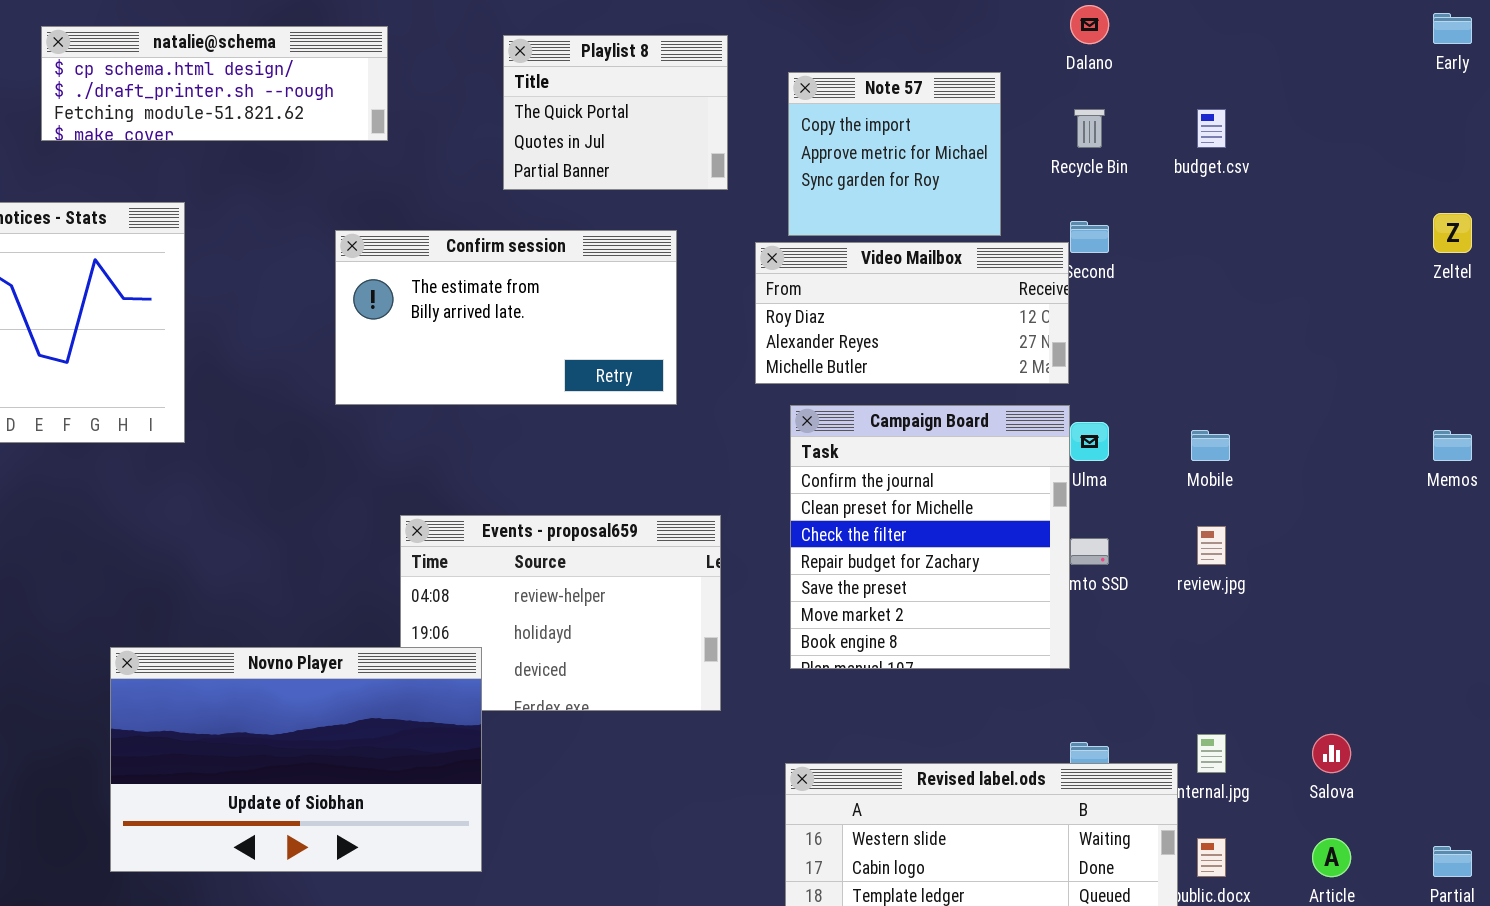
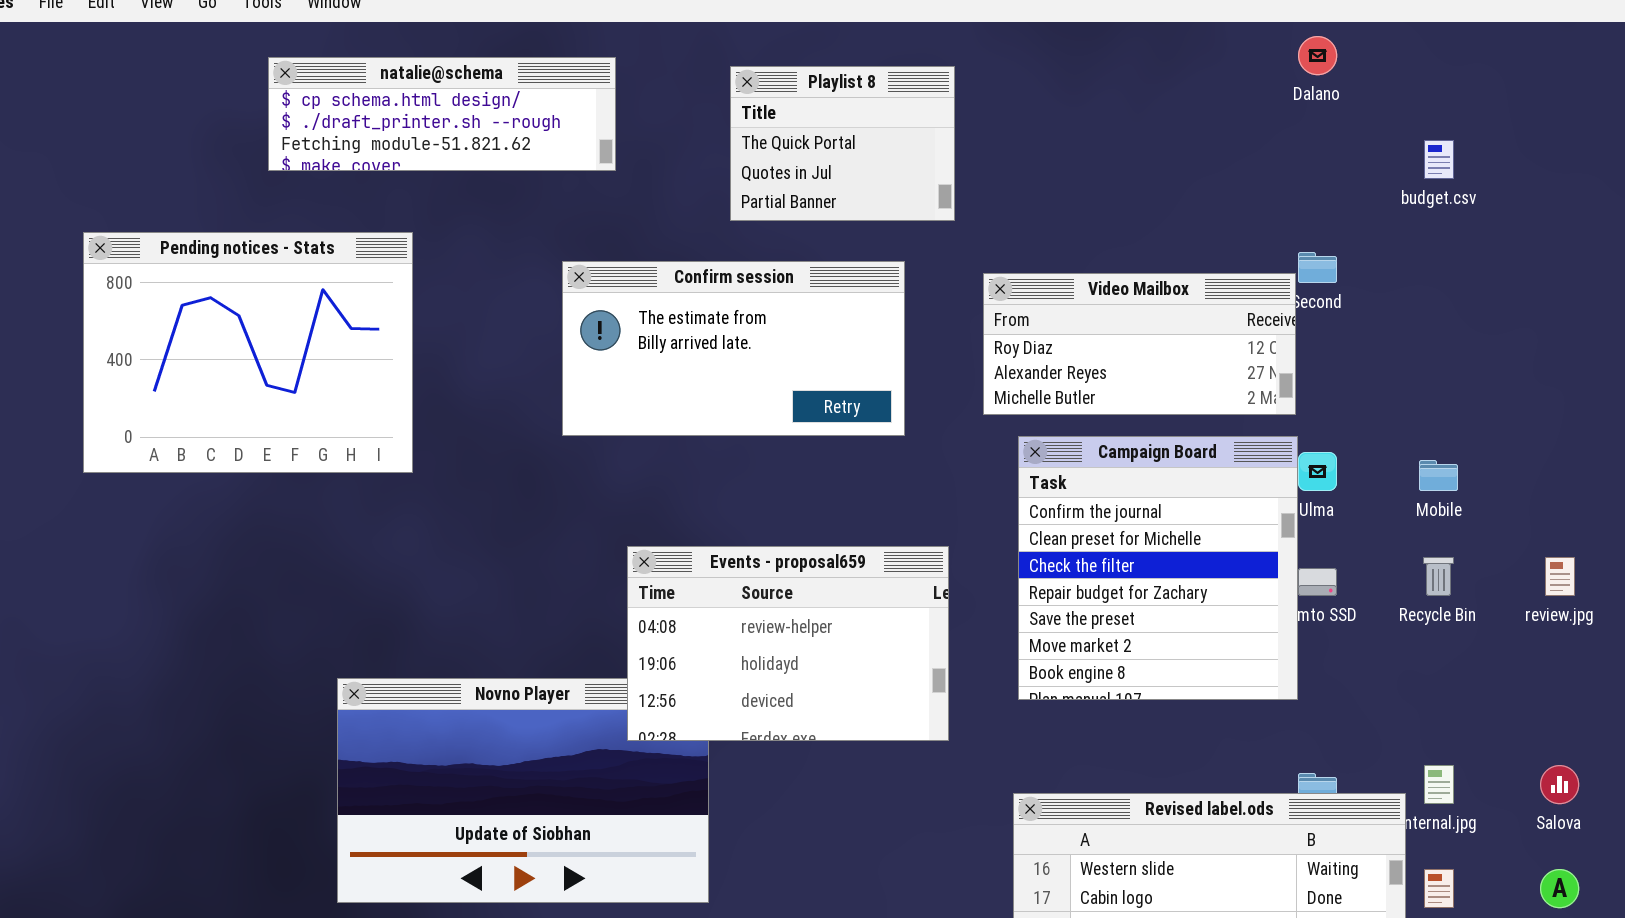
Note 57: [788,72,1001,236] -> none, closed
Recycle Bin: [1074,109,1105,148] -> [1423,557,1454,596], moved
Events - proposal659: [400,515,721,711] -> [627,546,949,741], raised
review.jpg: [1197,526,1226,565] -> [1545,557,1575,596], moved

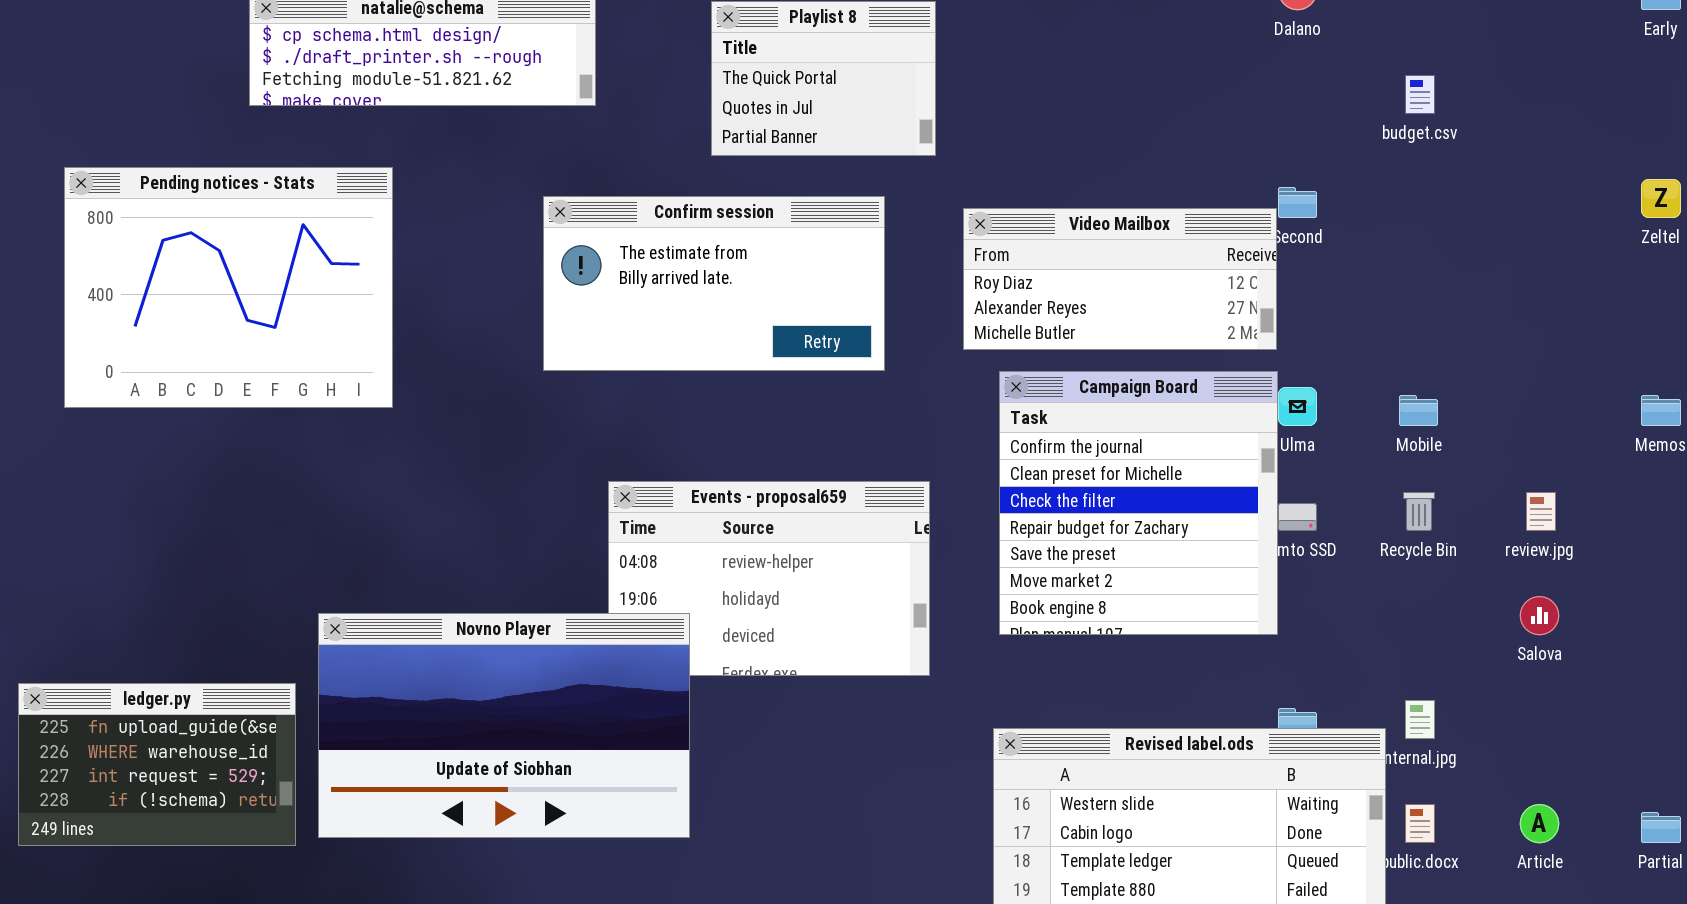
Novno Player: [337,678,709,903] -> [318,613,690,838], raised
ledger.py: none -> [18,683,296,846], opened
Salova: [1540,765,1579,804] -> [1520,596,1559,635], moved

